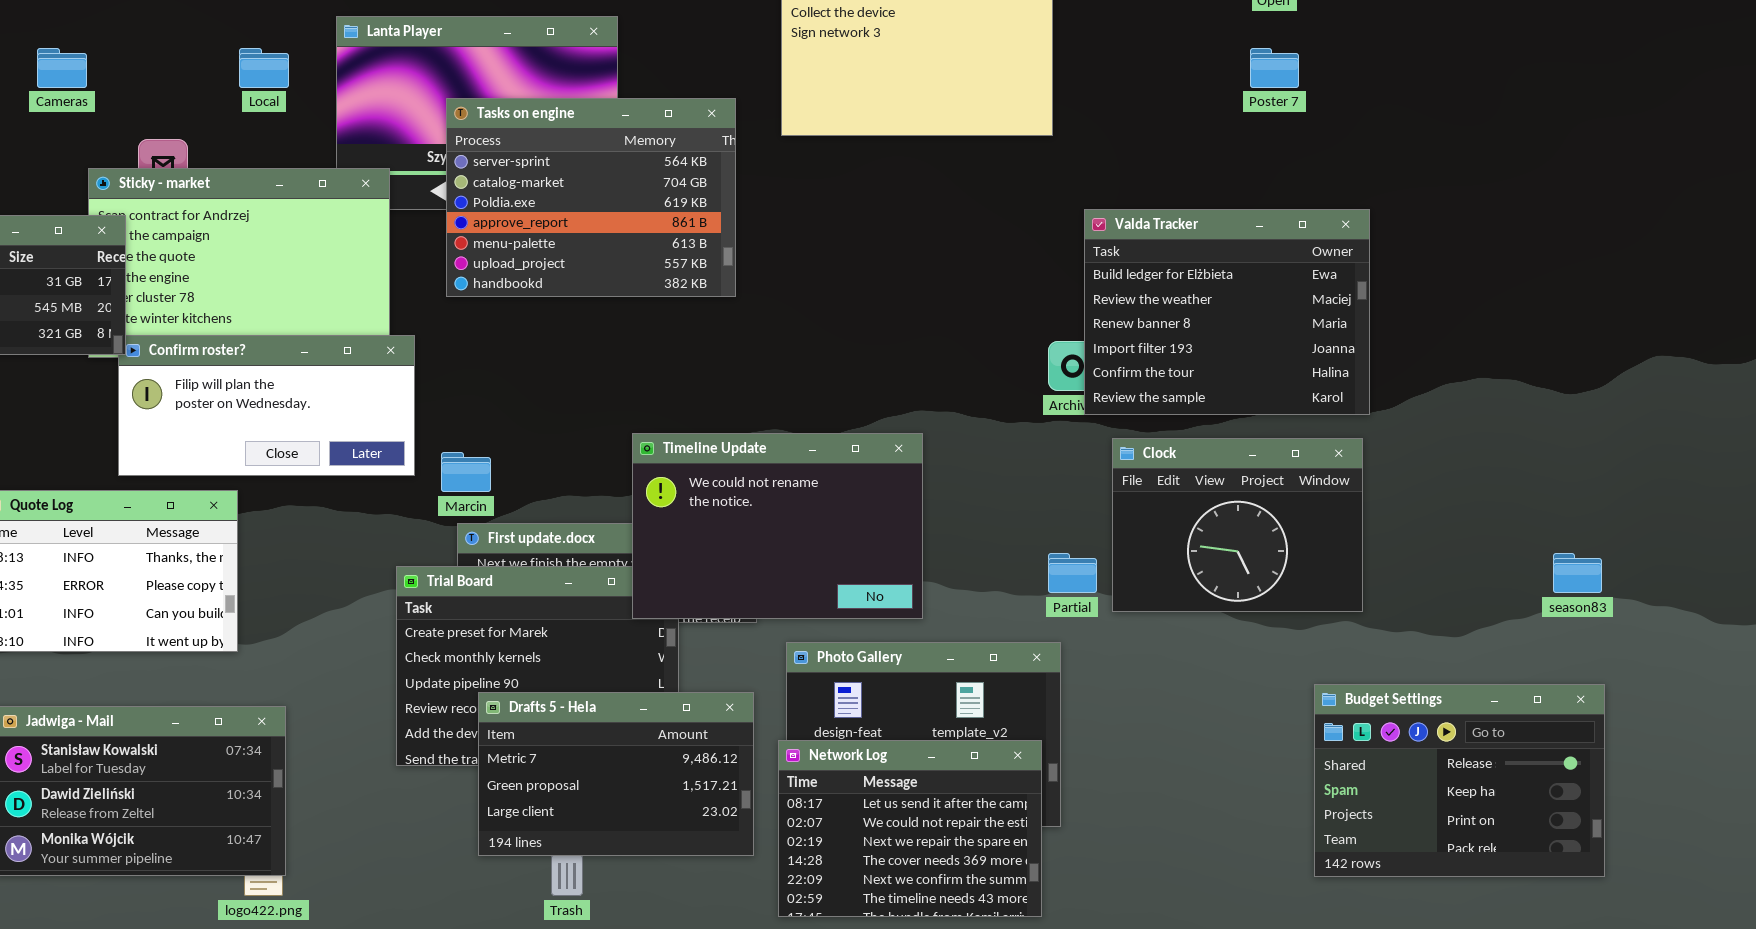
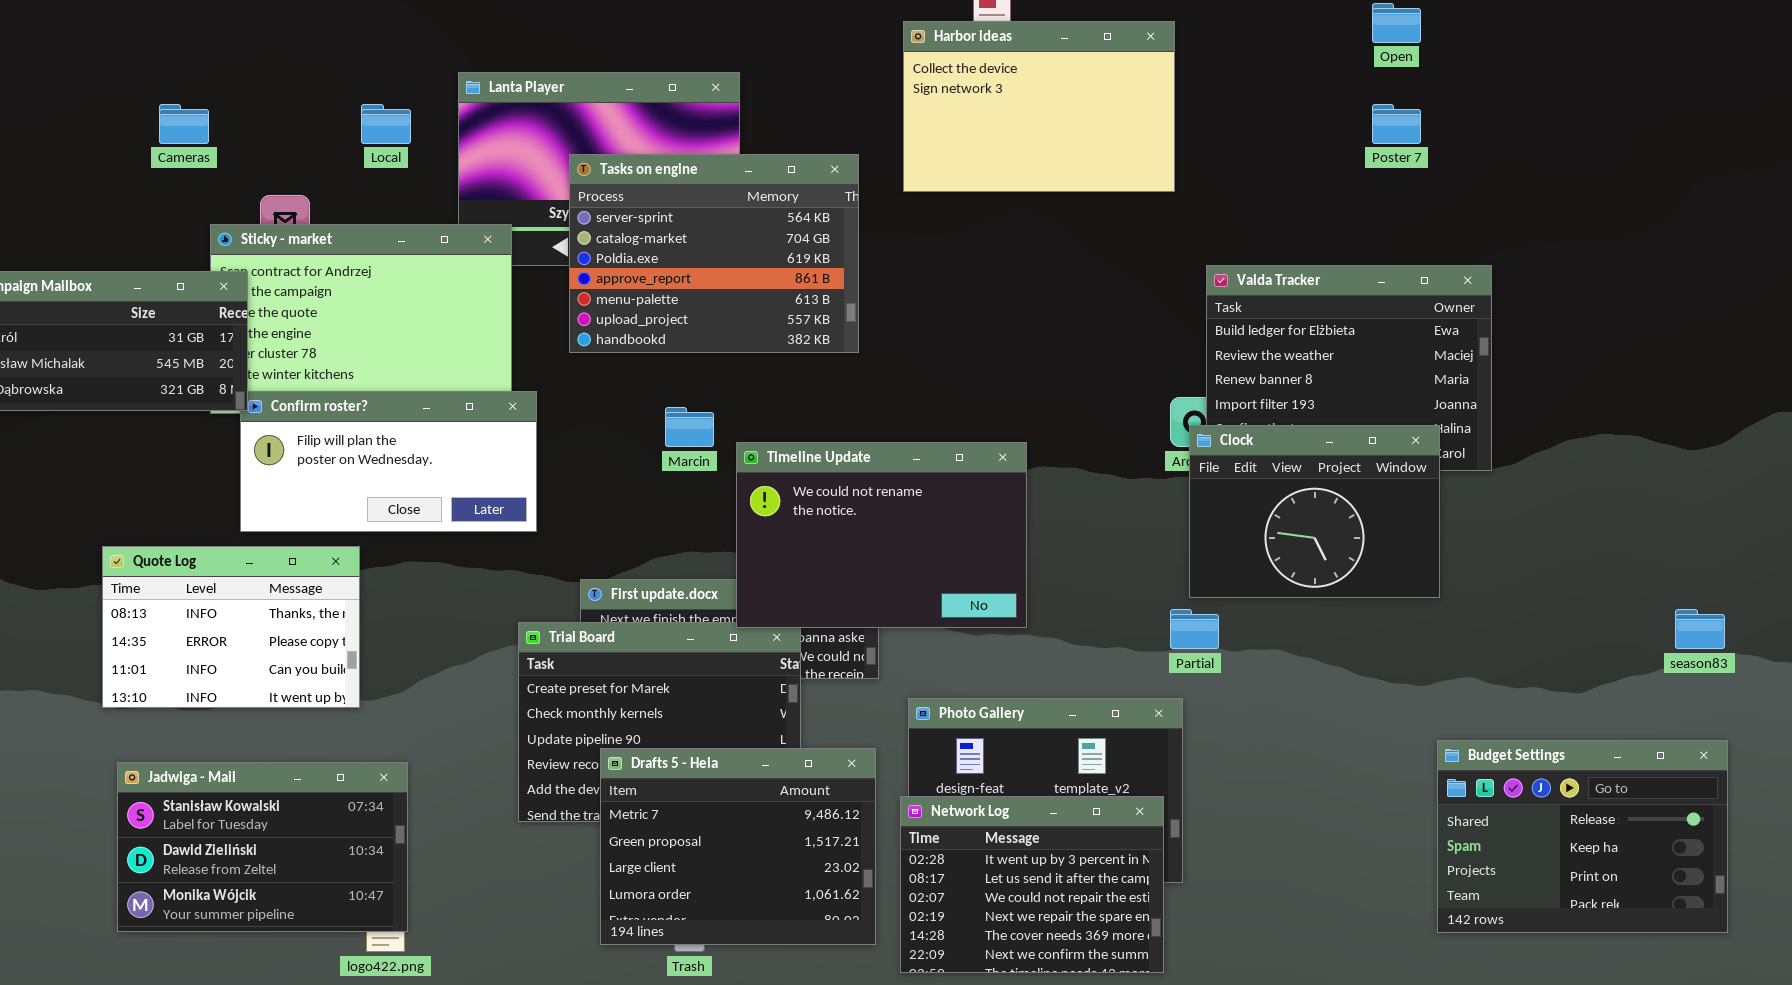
Timeline Update: [632,433,923,619] -> [736,442,1027,628], moved
Clock: [1112,438,1363,612] -> [1189,425,1440,598], moved
Marcin: [441,452,491,492] -> [665,407,714,447], moved
Drafts 5 - Hela: [478,692,754,856] -> [600,748,876,945], resized
Network Log: [778,740,1042,917] -> [900,796,1164,973], scrolled up 1 row

